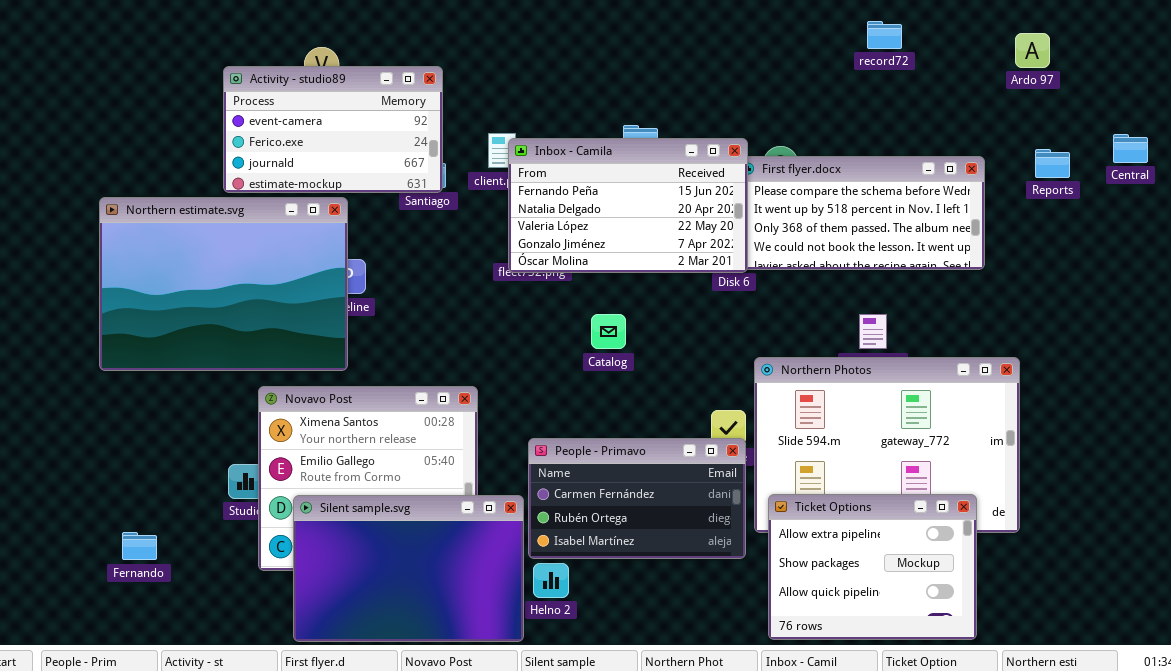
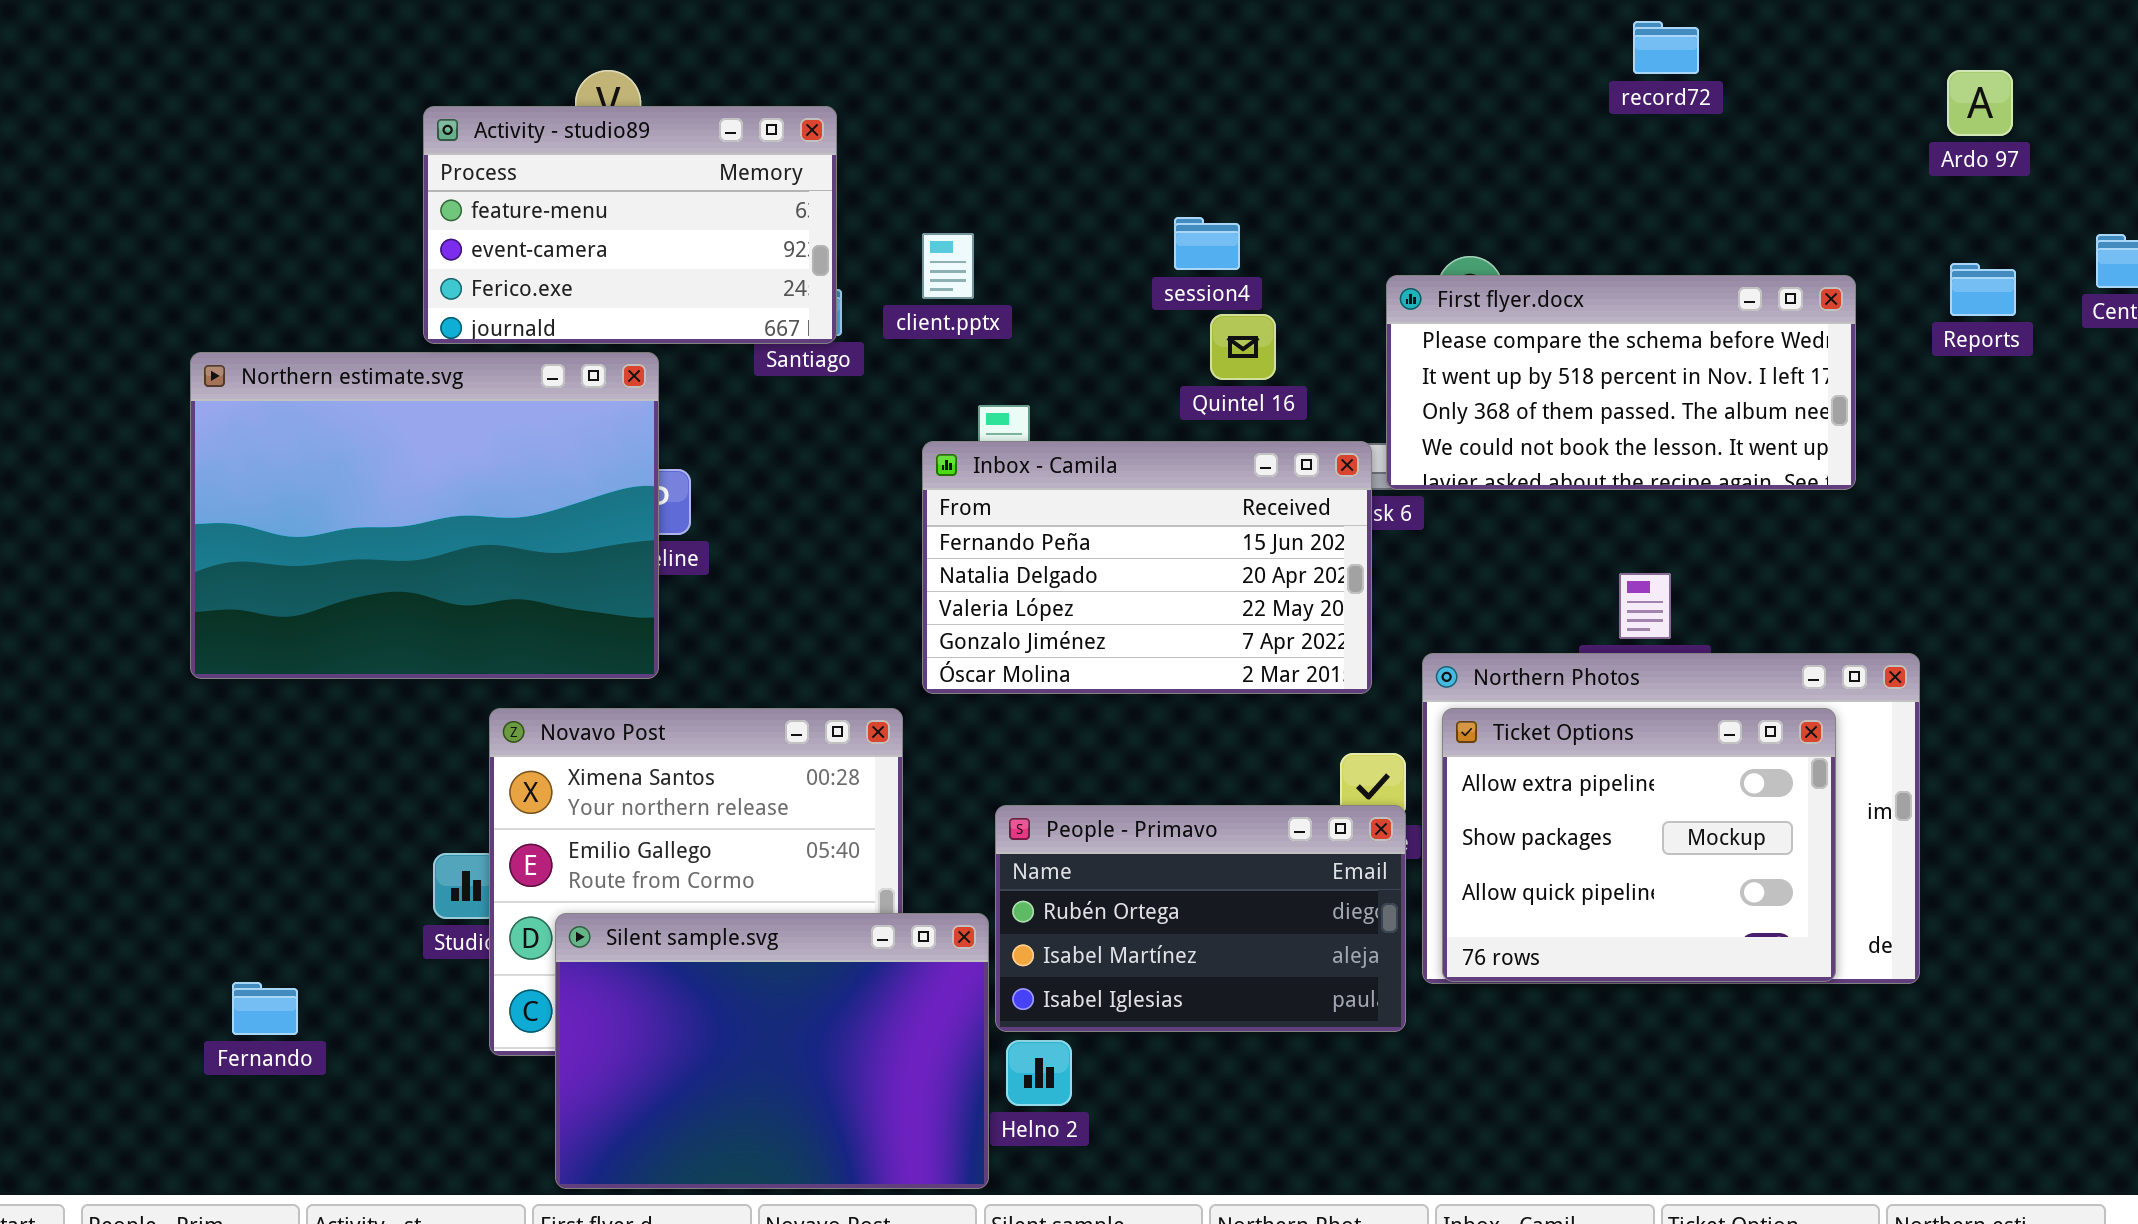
Ardo 97: [1015,33,1050,68] -> [1947,70,2013,136], moved
Activity - studio89: [223,66,443,193] -> [423,106,837,344], scrolled up 1 row
Inbox - Camila: [508,138,748,273] -> [922,441,1372,694], moved
People - Primavo: [528,438,746,559] -> [995,805,1406,1032], scrolled down 1 row
Ticket Options: [768,494,977,640] -> [1442,708,1836,982], moved

